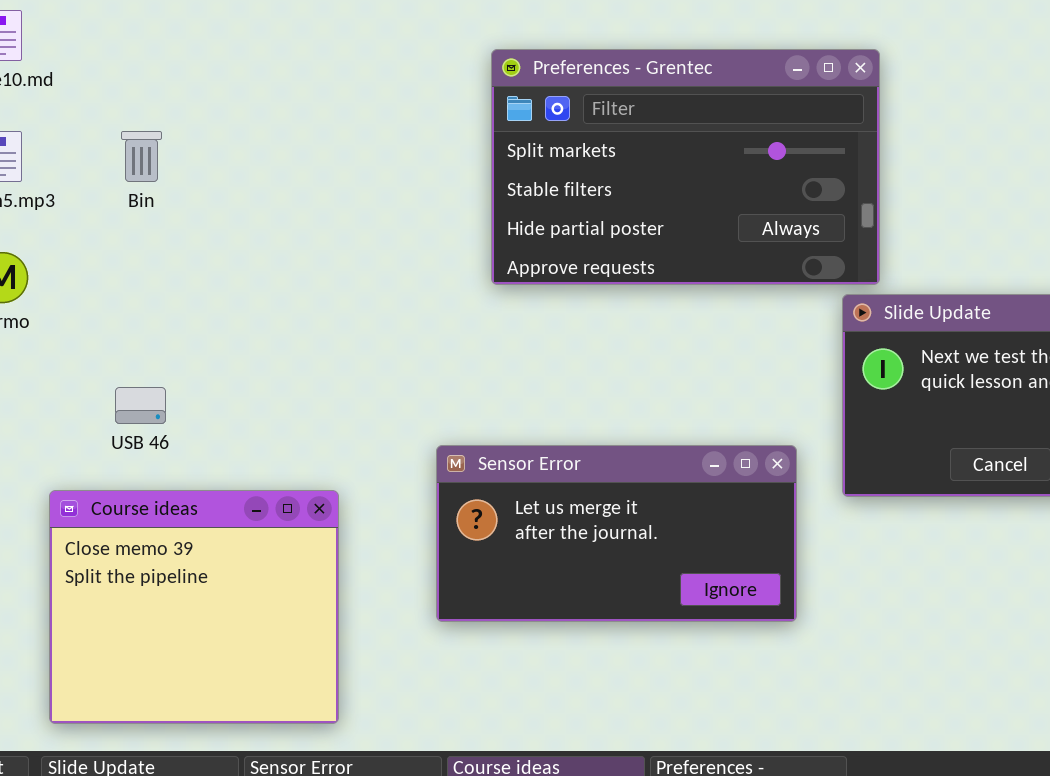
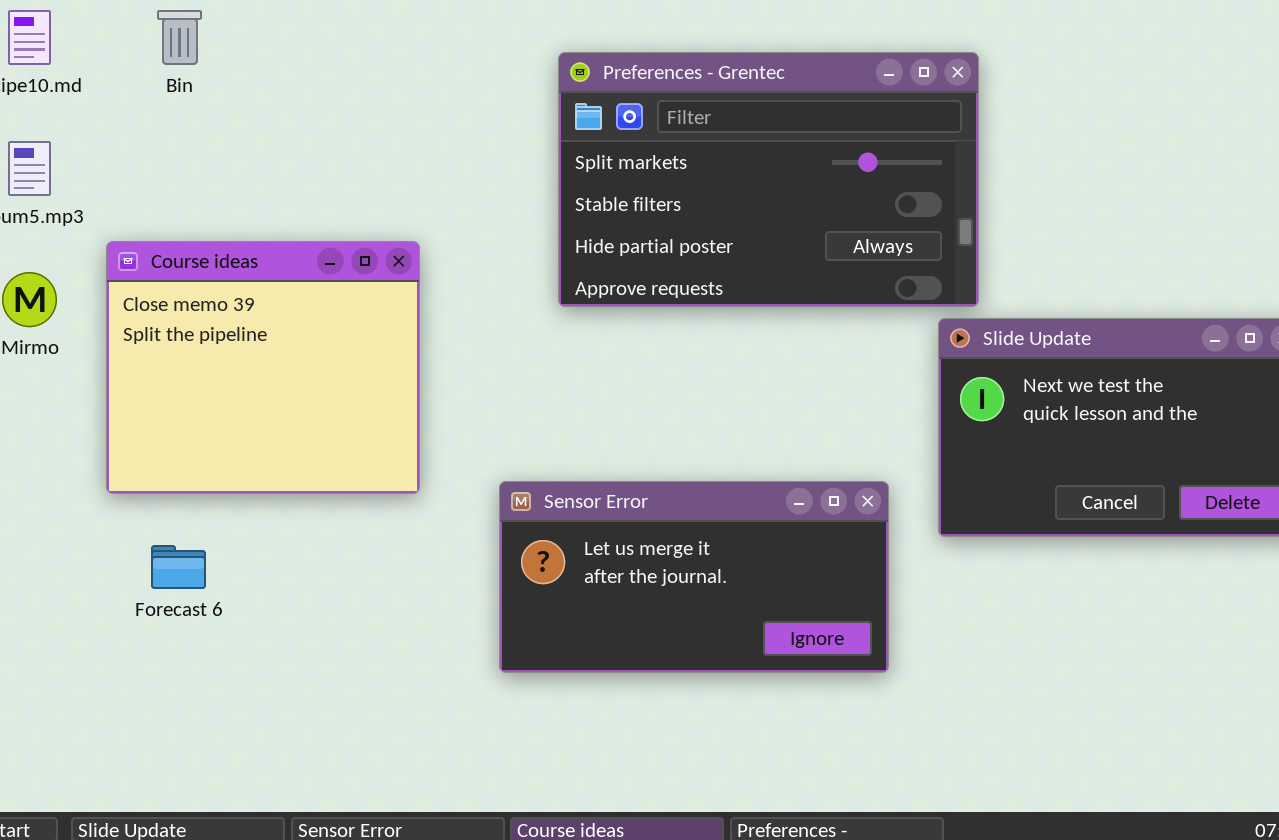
Bin: [121,131,162,182] -> [157,10,202,65], moved
Course ideas: [49,490,339,724] -> [106,241,420,494], moved

